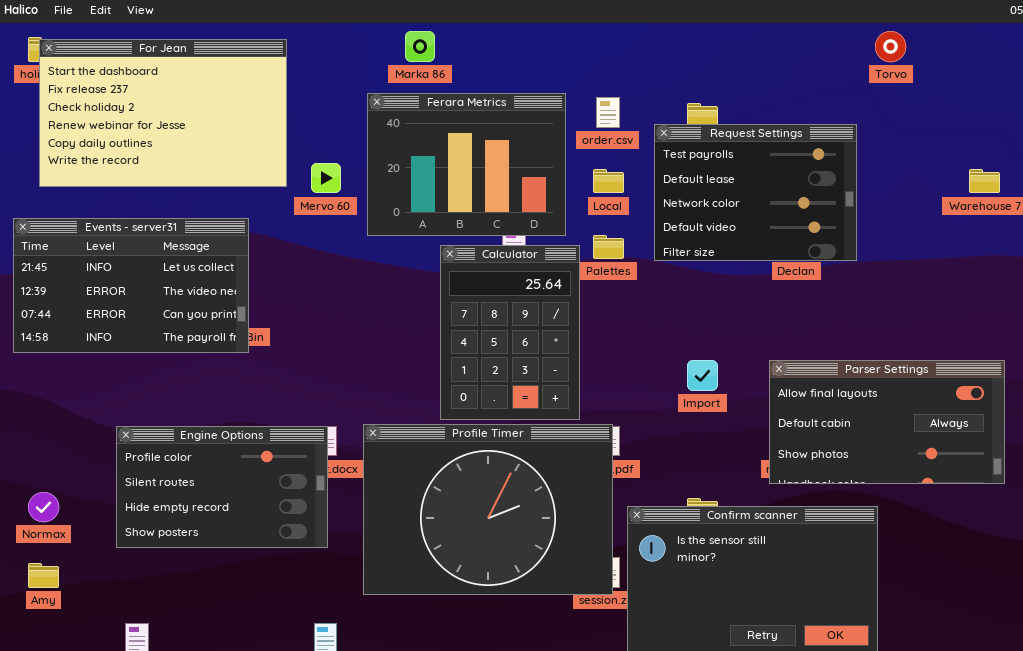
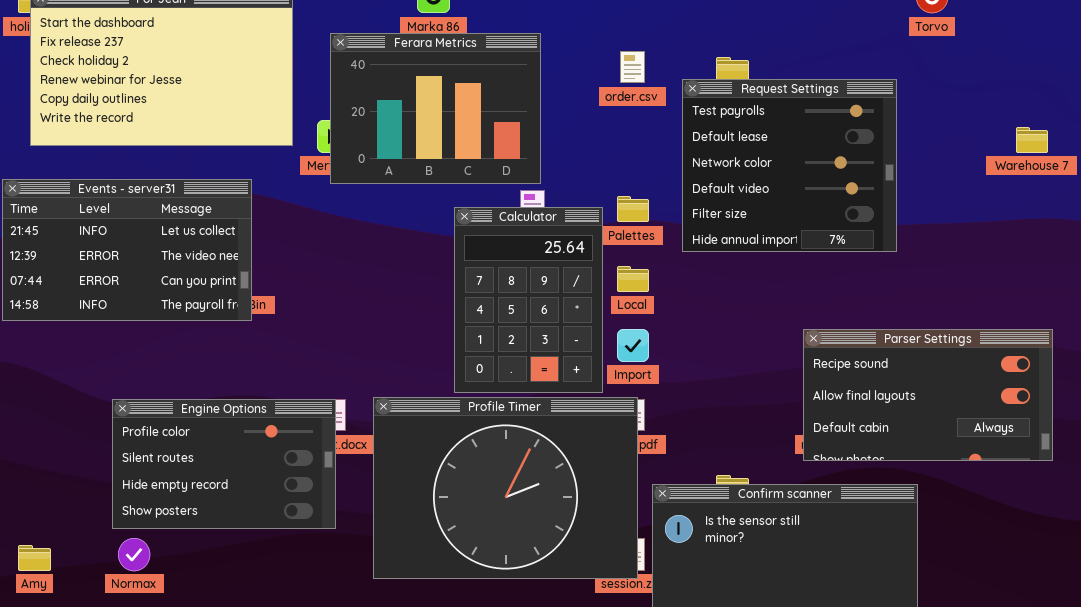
Ferara Metrics: [367,93,566,236] -> [330,33,541,184], moved
Request Settings: [654,124,857,261] -> [682,79,897,252], resized
Local: [593,169,624,193] -> [617,266,649,292], moved
Import: [687,360,718,391] -> [617,329,649,362], moved
Parser Settings: [769,360,1005,484] -> [803,329,1053,461], scrolled up 1 row
Normax: [28,492,59,522] -> [118,538,150,571], moved

